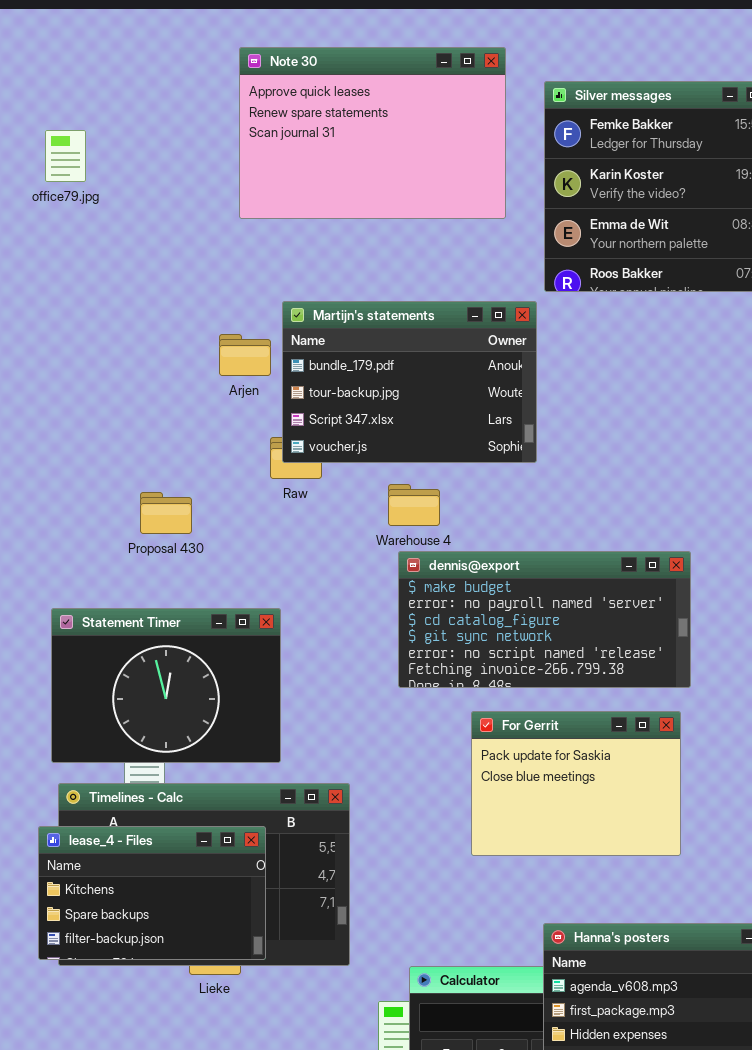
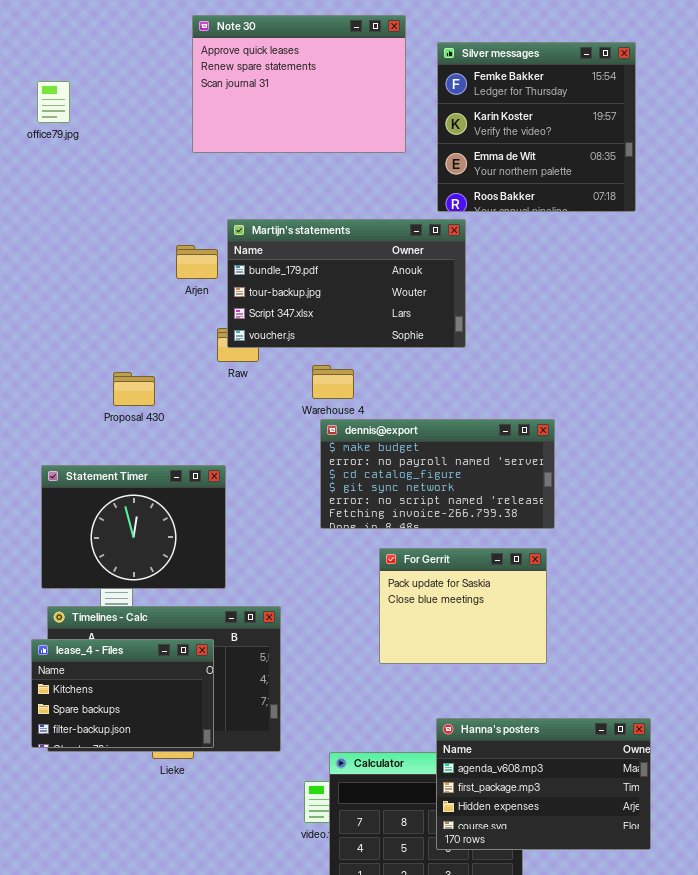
Martijn's statements: [282,301,537,463] -> [227,219,466,348], resized

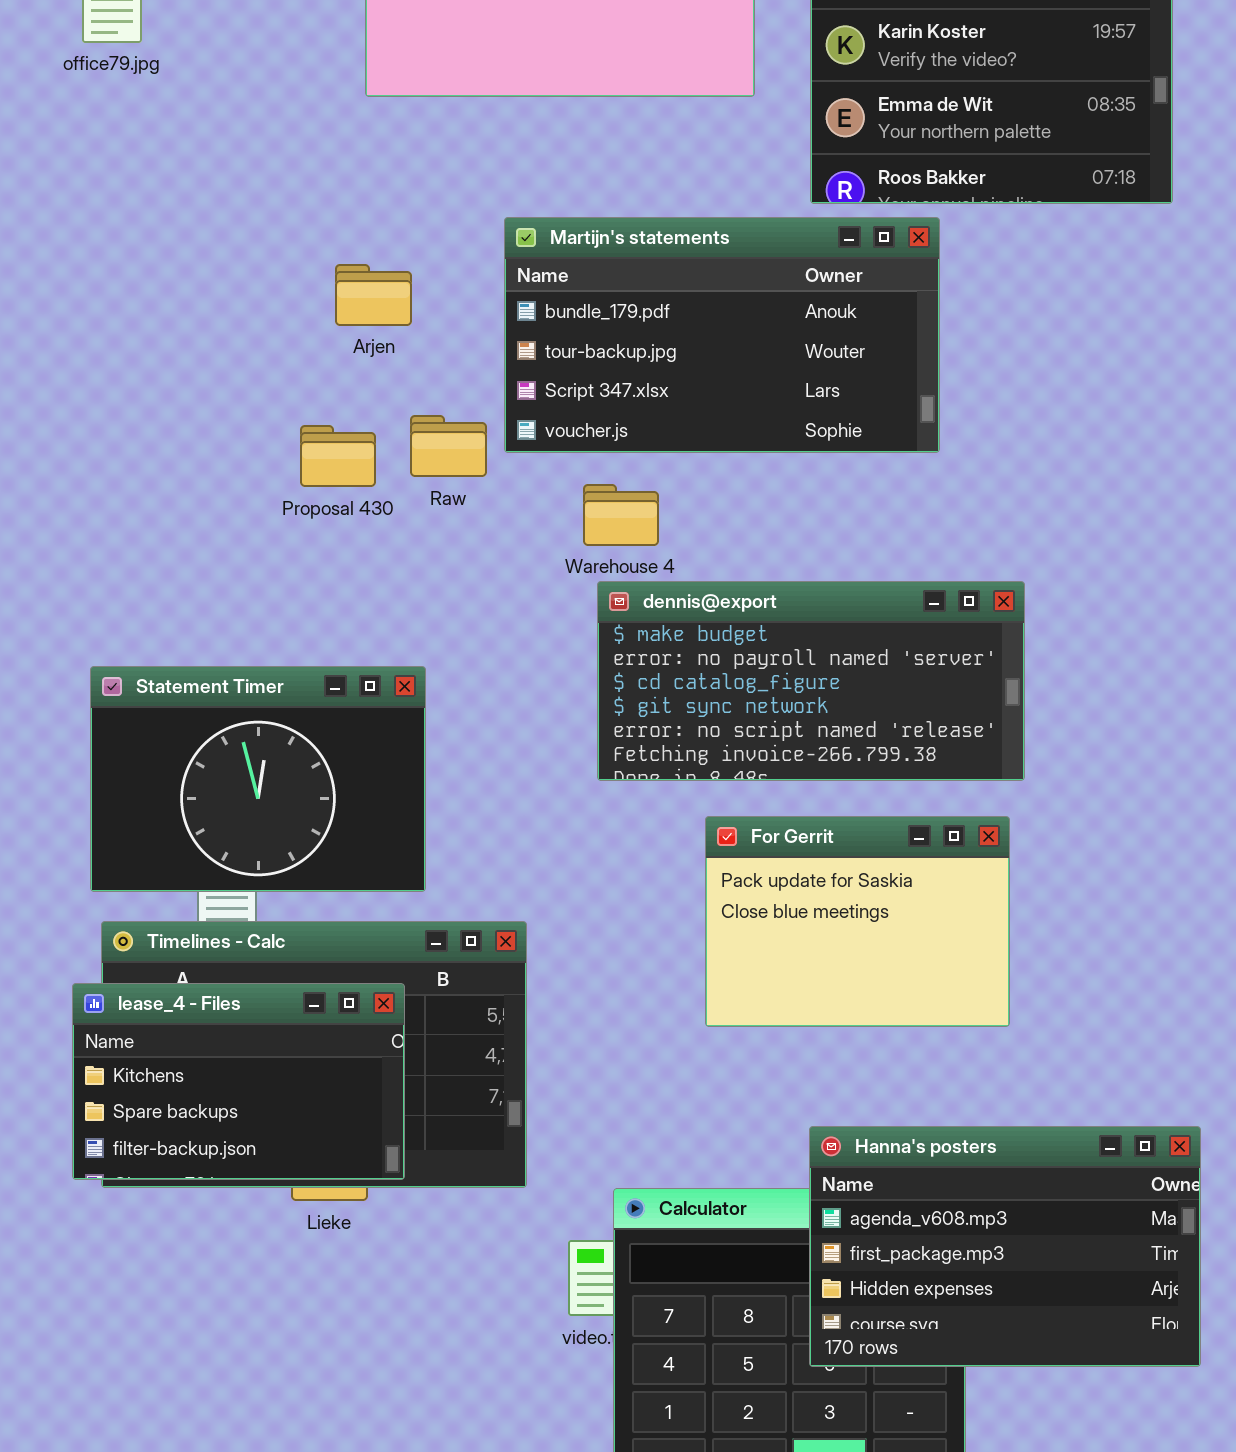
Martijn's statements: [227,219,466,348] -> [504,217,940,453], moved
Proposal 430: [113,372,155,406] -> [300,425,376,487], moved

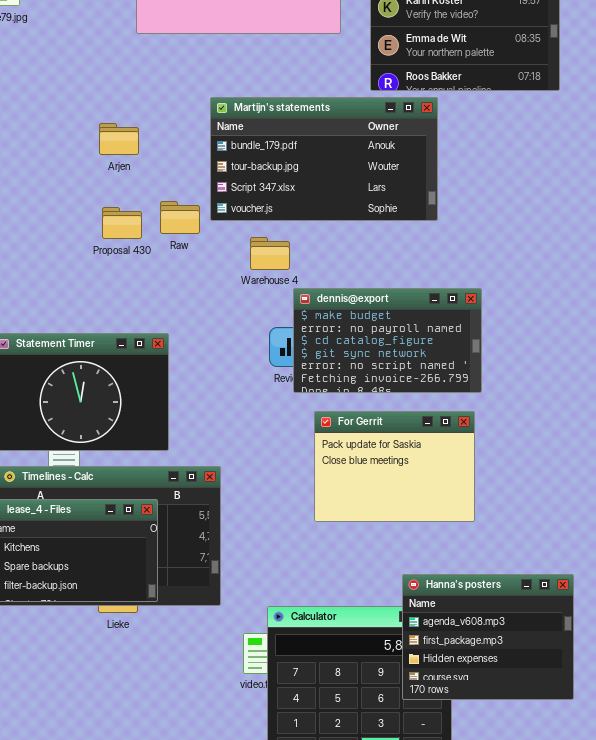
Arjen: [335,264,412,326] -> [99,123,139,155], moved
dennis@export: [597,581,1025,781] -> [293,288,482,393], resized
Hanna's posters: [809,1126,1201,1367] -> [402,574,574,700], resized

